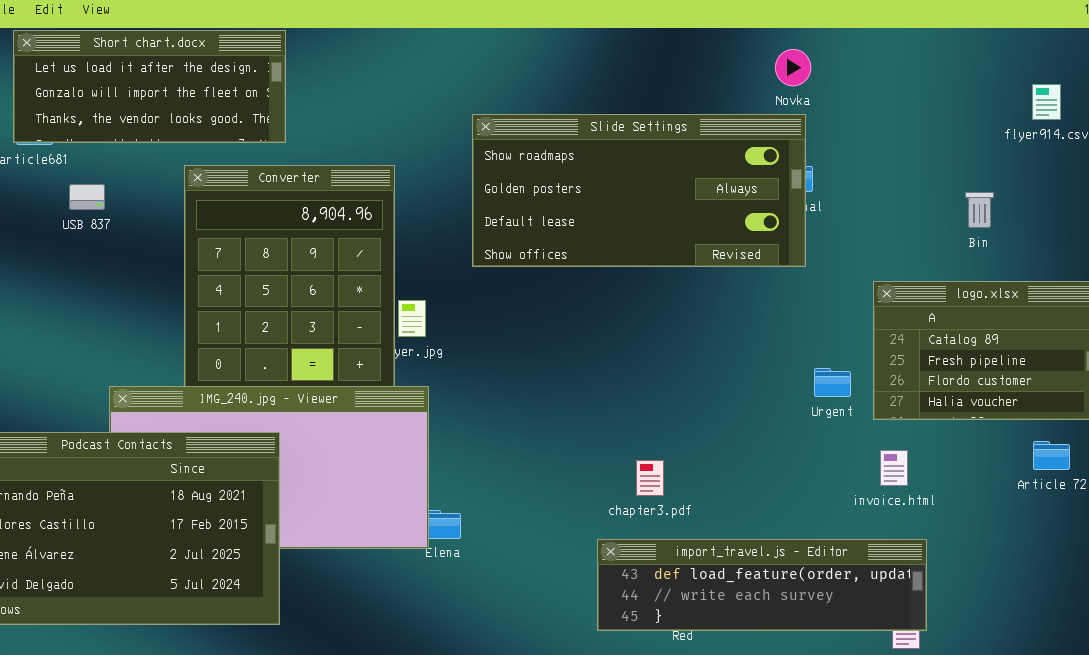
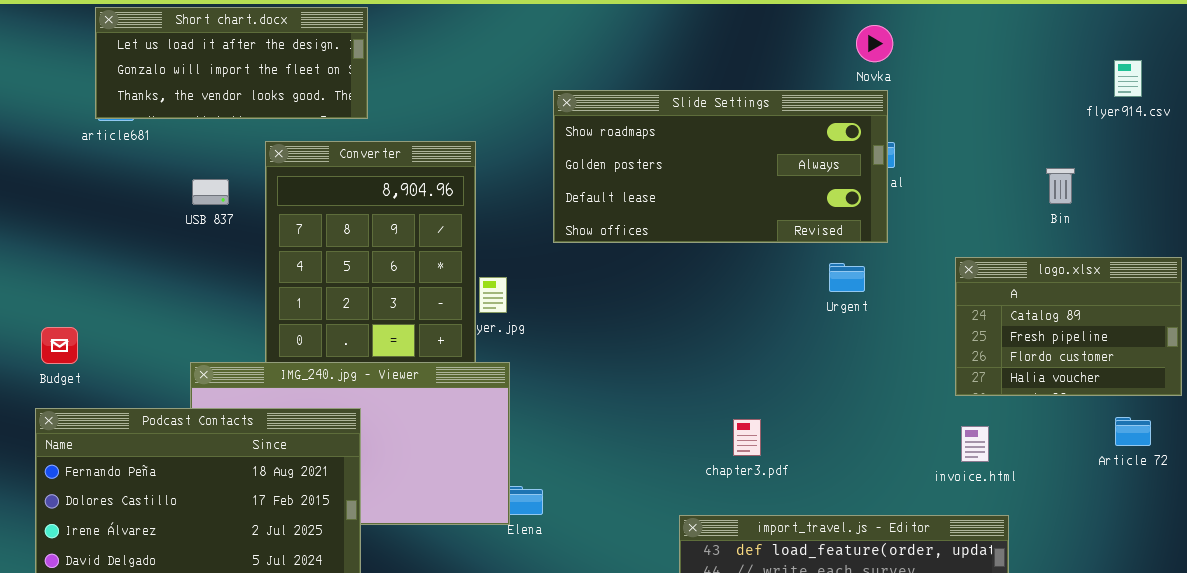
USB 837: [69,184,105,210] -> [192,179,229,205], moved
Urgent: [814,368,851,397] -> [829,263,865,292], moved
chapter3.pdf: [636,460,664,496] -> [733,419,761,456], moved

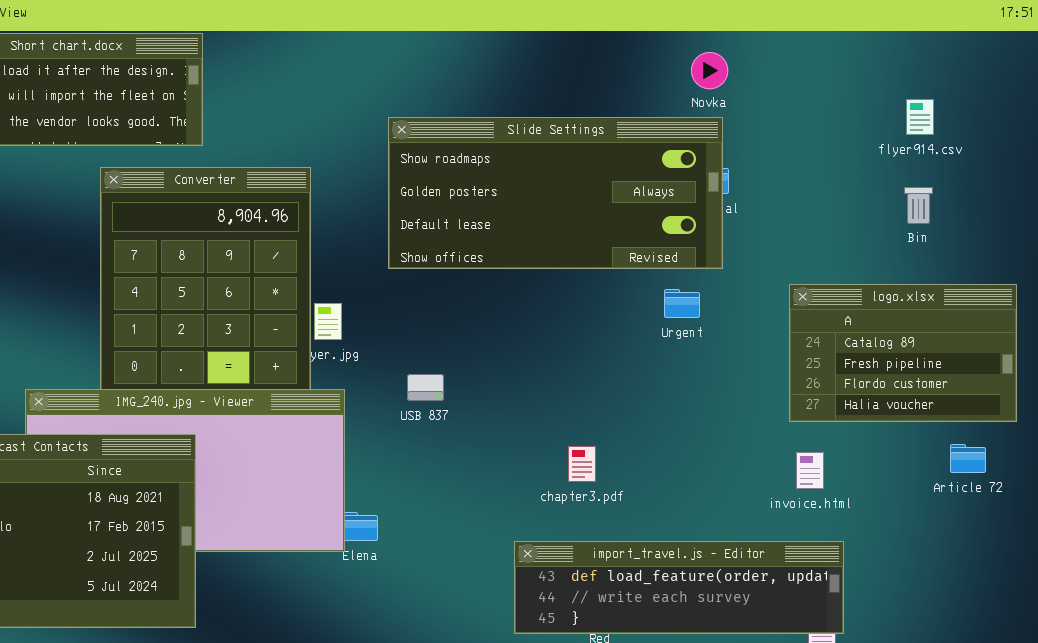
flyer914.csv: [1114,60,1142,97] -> [906,99,934,135], moved
Bin: [1046,168,1075,204] -> [904,187,933,224], moved
USB 837: [192,179,229,205] -> [407,374,444,401], moved

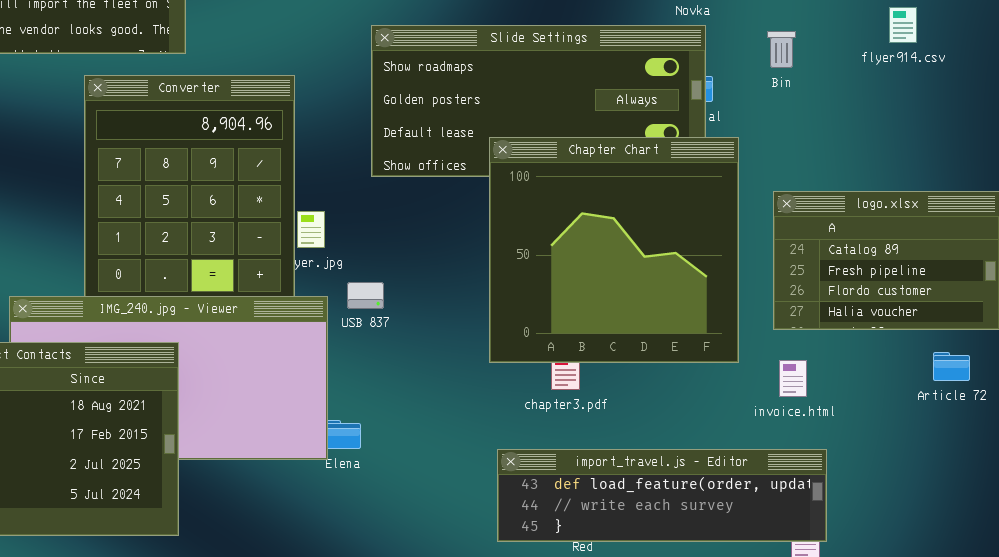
Bin: [904,187,933,224] -> [767,31,796,68], moved
Chapter Chart: none -> [489,137,739,363], opened
USB 837: [407,374,444,401] -> [347,282,384,309], moved

